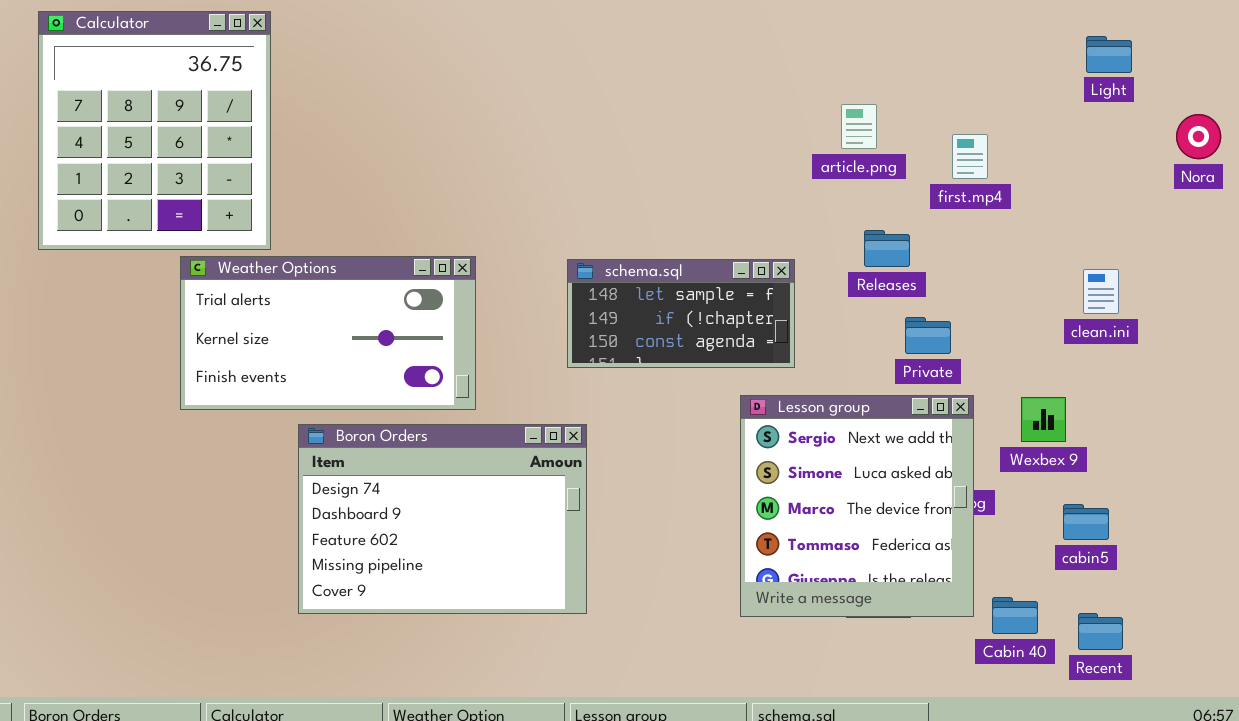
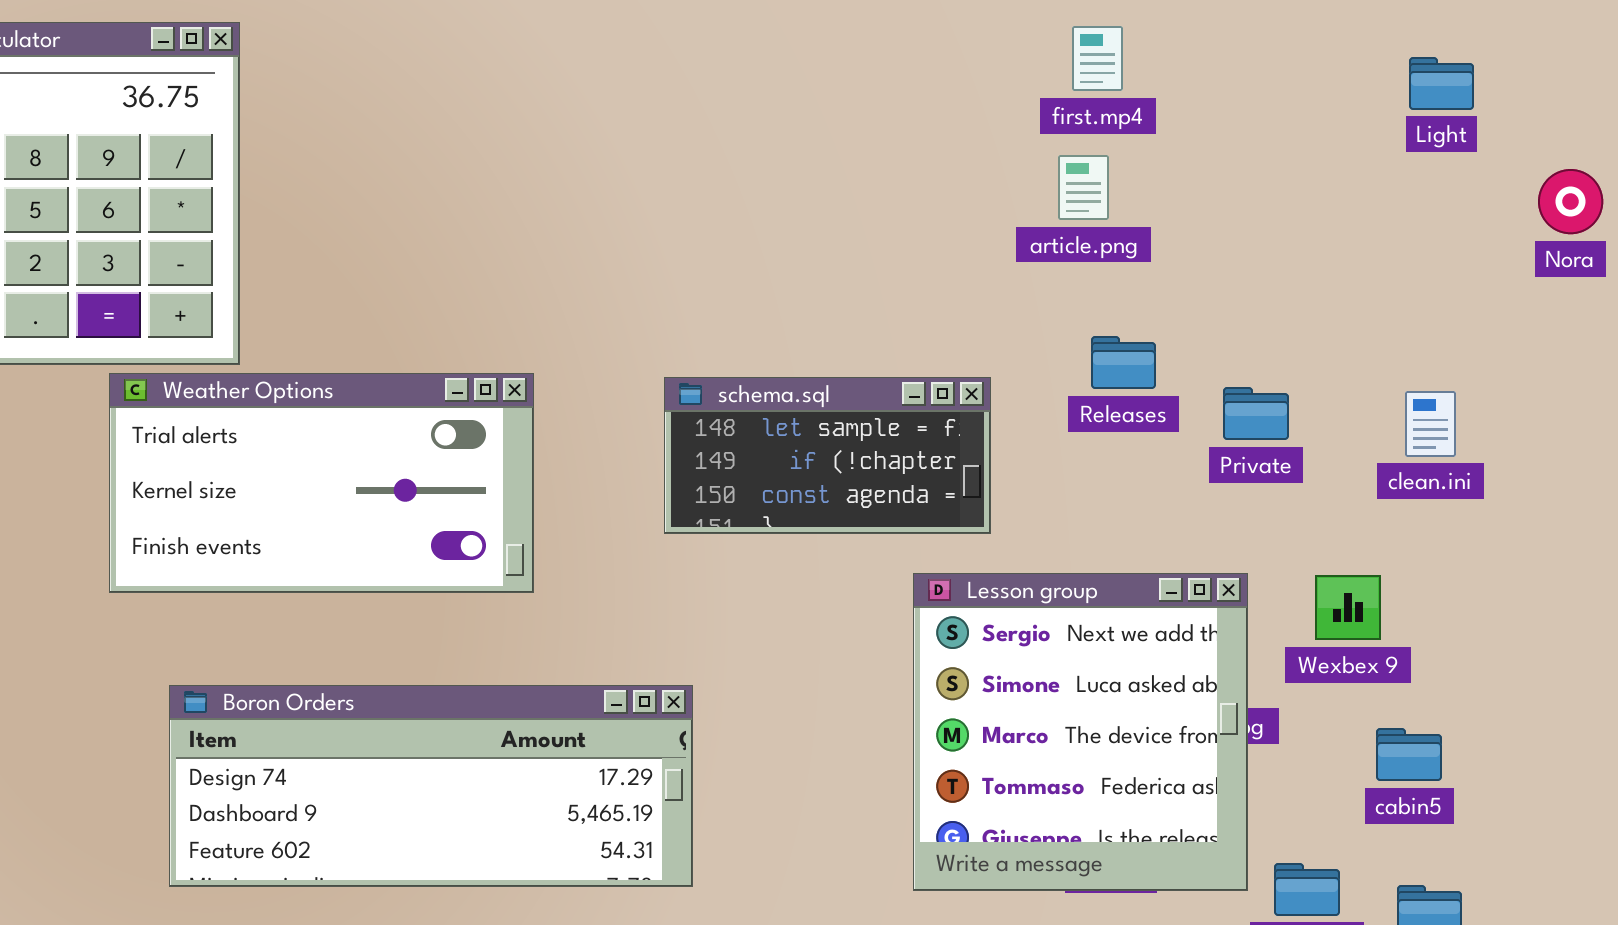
first.mp4: [952,134,988,179] -> [1072,26,1123,91], moved
Private: [905,317,951,354] -> [1223,387,1289,440], moved
Boron Orders: [298,424,587,614] -> [169,685,693,887], resized

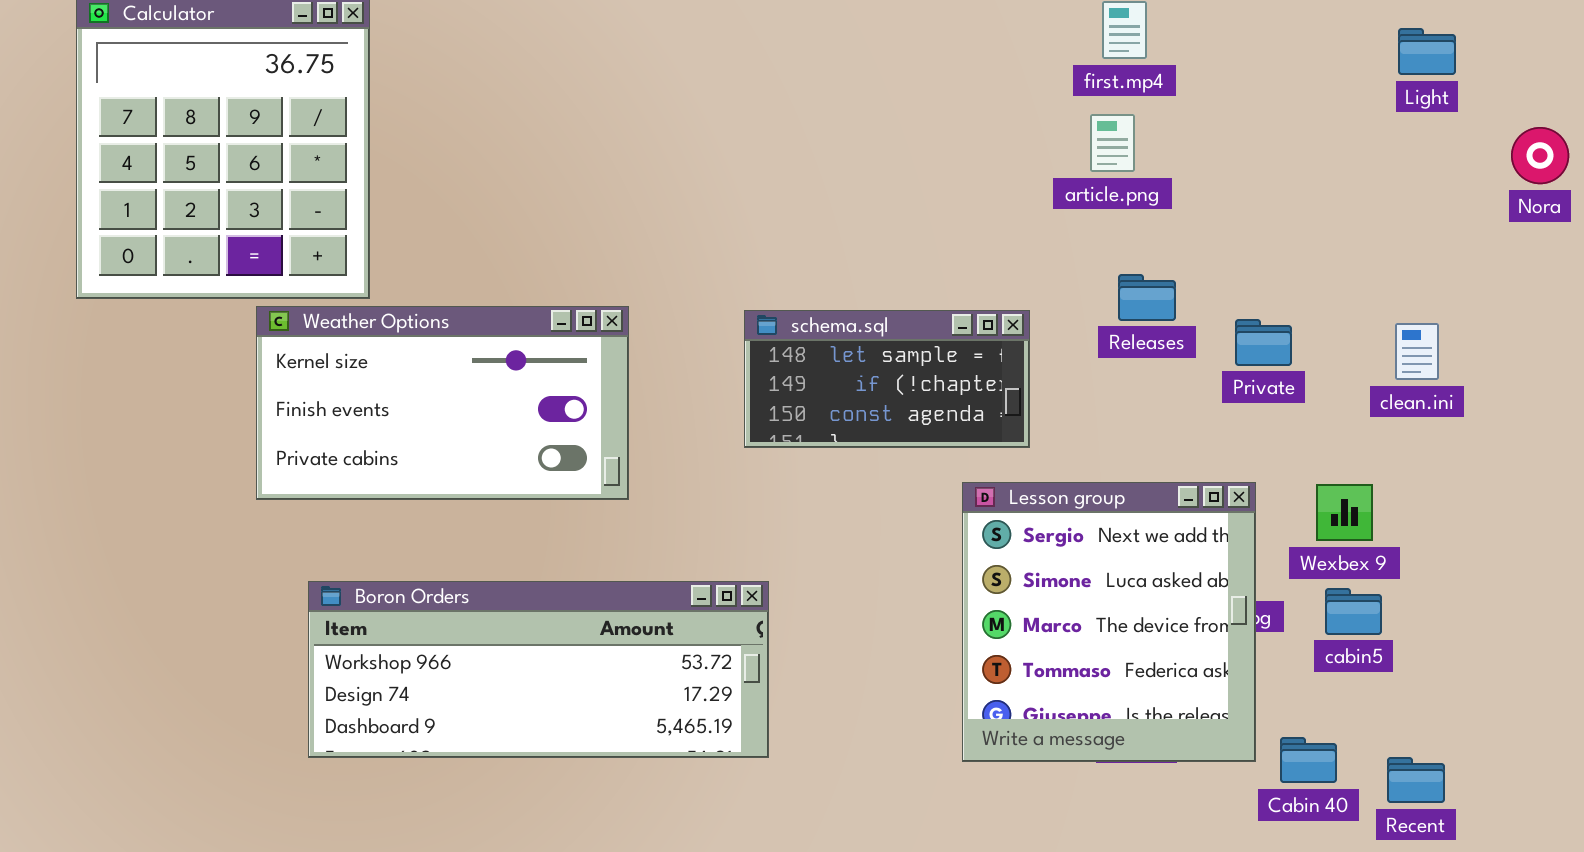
Weather Options: [109,373,534,593] -> [256,306,629,500], scrolled down 1 row
Boron Orders: [169,685,693,887] -> [308,581,769,758], scrolled up 1 row
cabin5: [1376,728,1442,781] -> [1325,588,1382,635], moved

